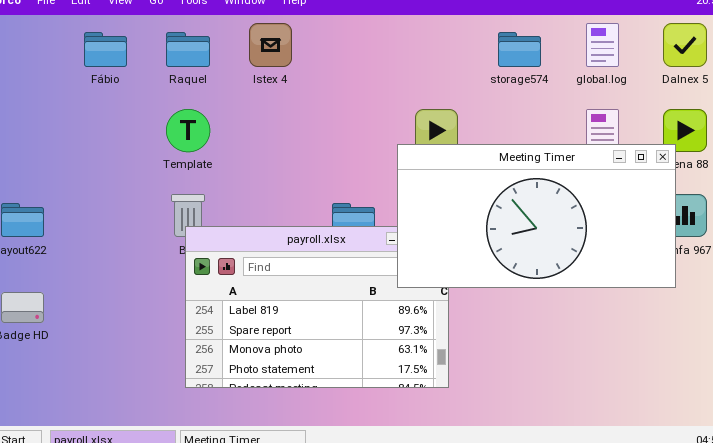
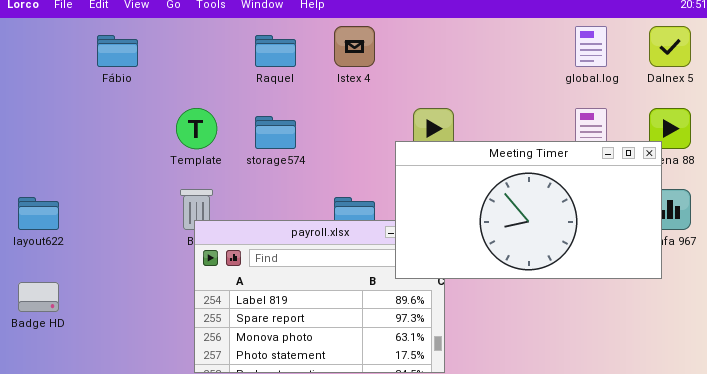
Istex 4: [249,23,292,67] -> [334,26,375,67], moved
Raquel: [166,32,210,67] -> [255,35,296,67], moved
storage574: [498,32,541,67] -> [255,116,296,149], moved

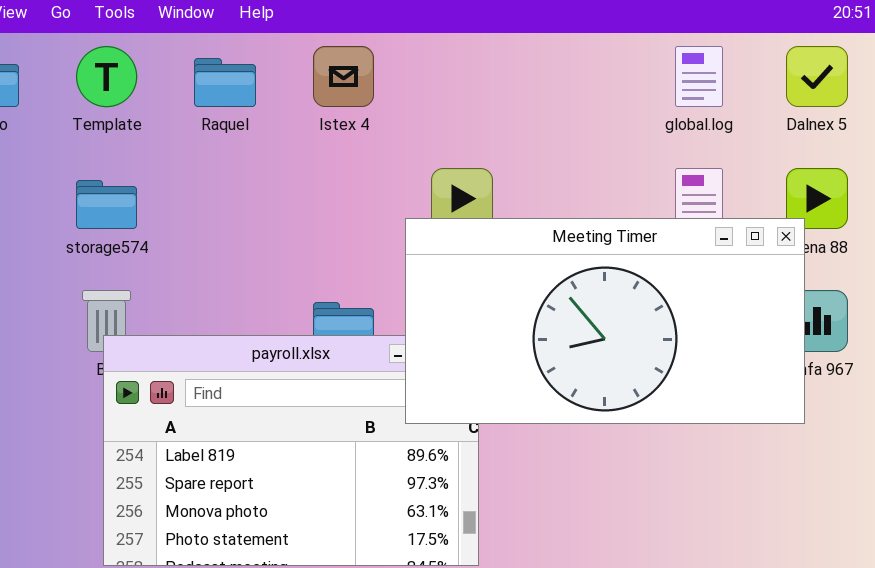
Template: [176,108,217,149] -> [76,46,137,107], moved
storage574: [255,116,296,149] -> [76,180,137,229], moved

